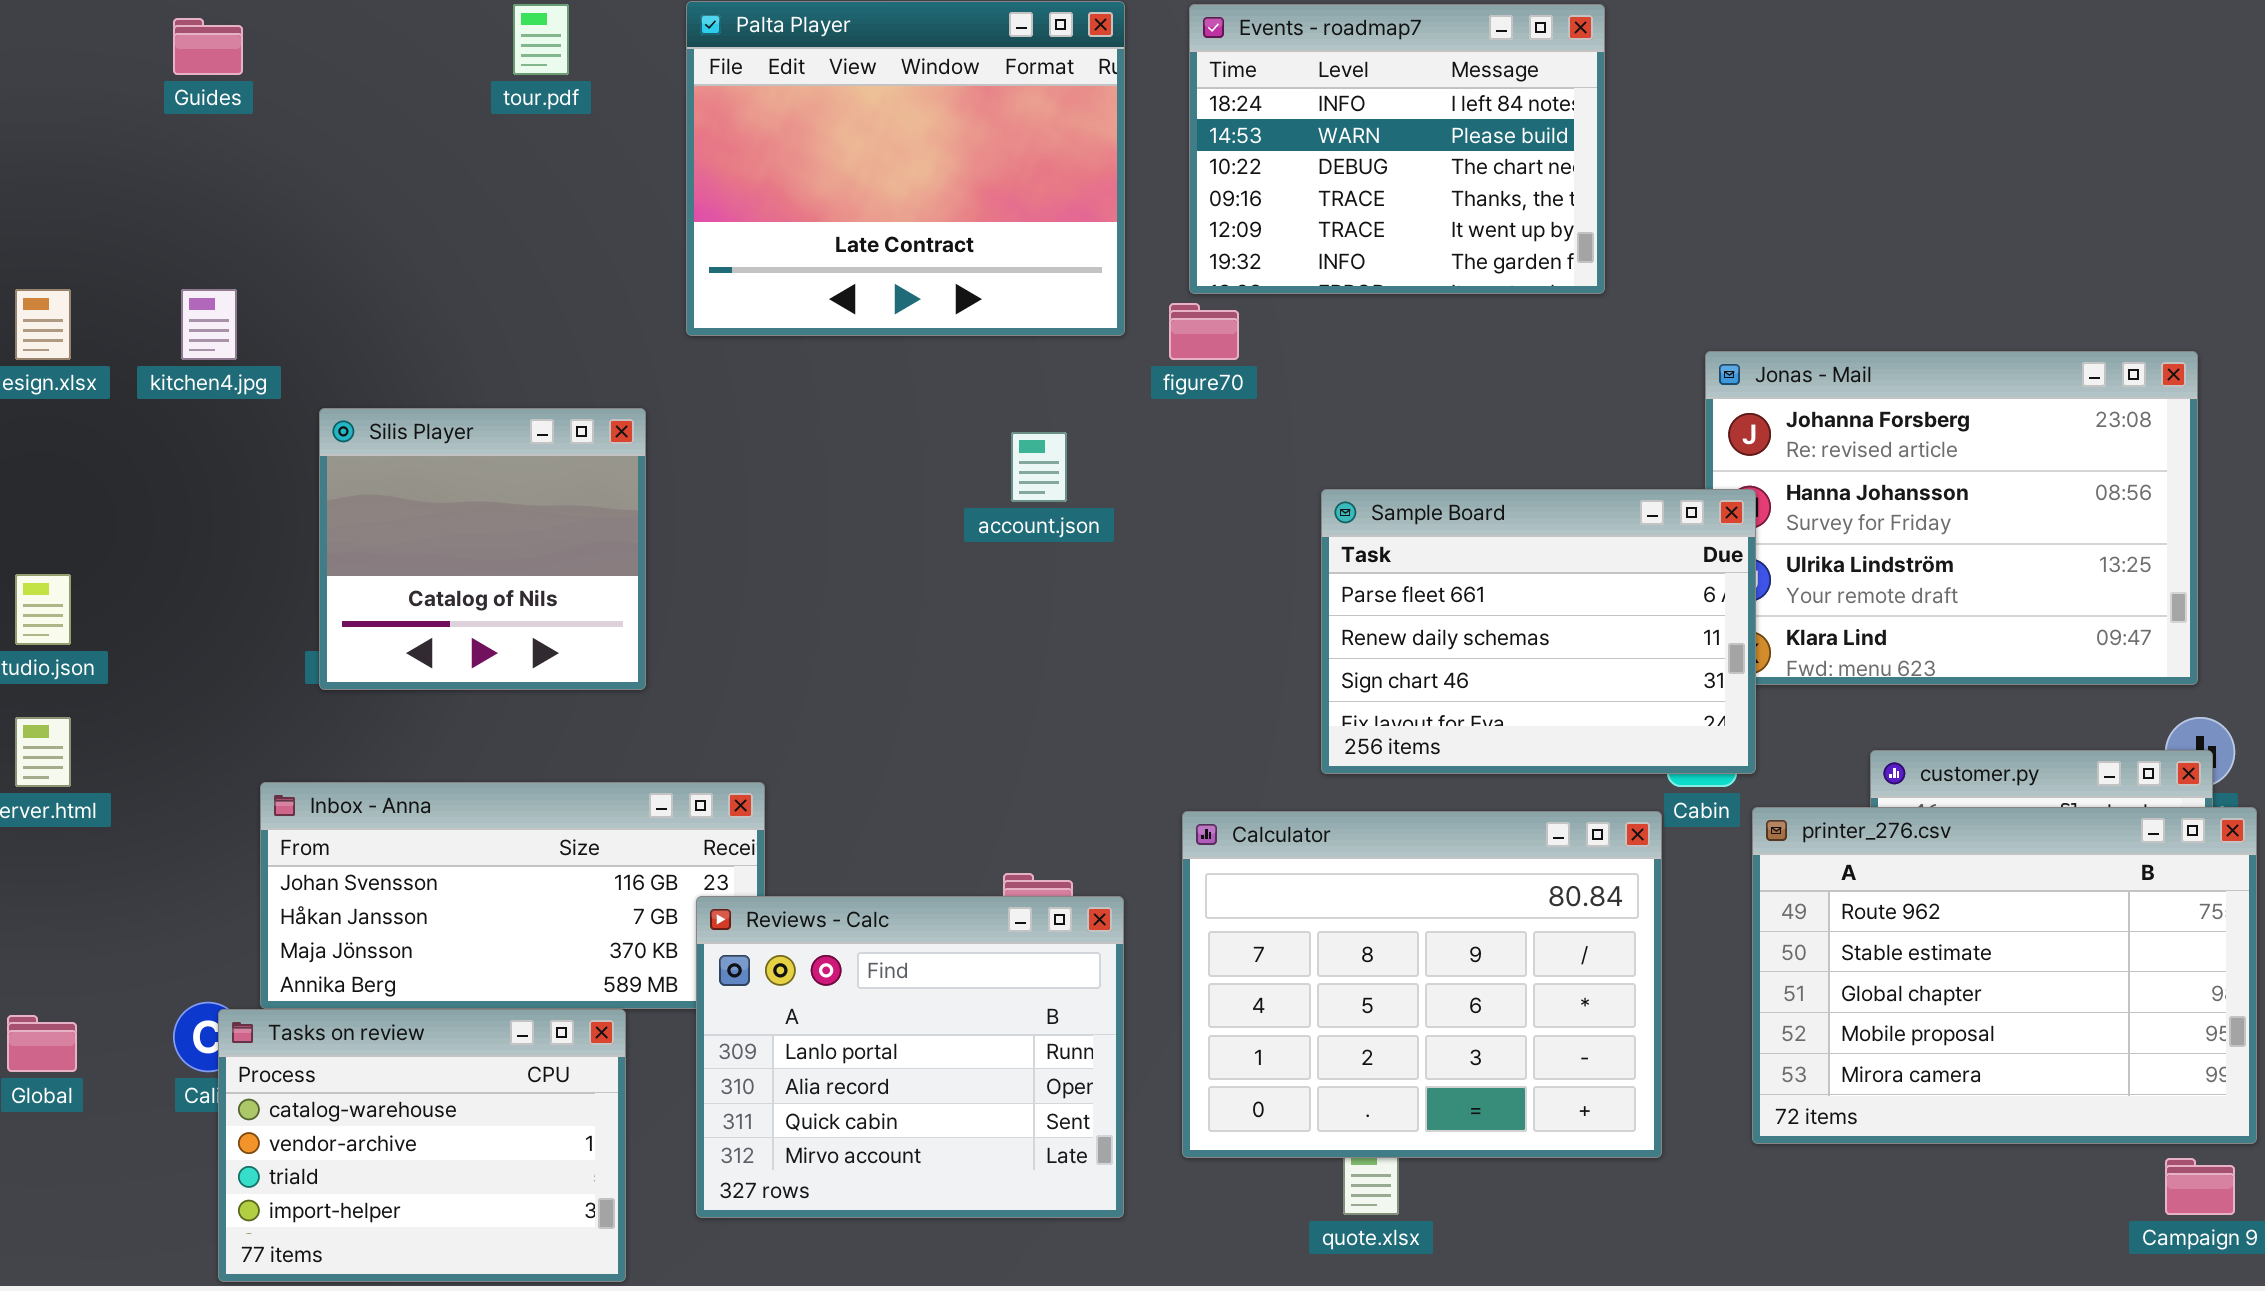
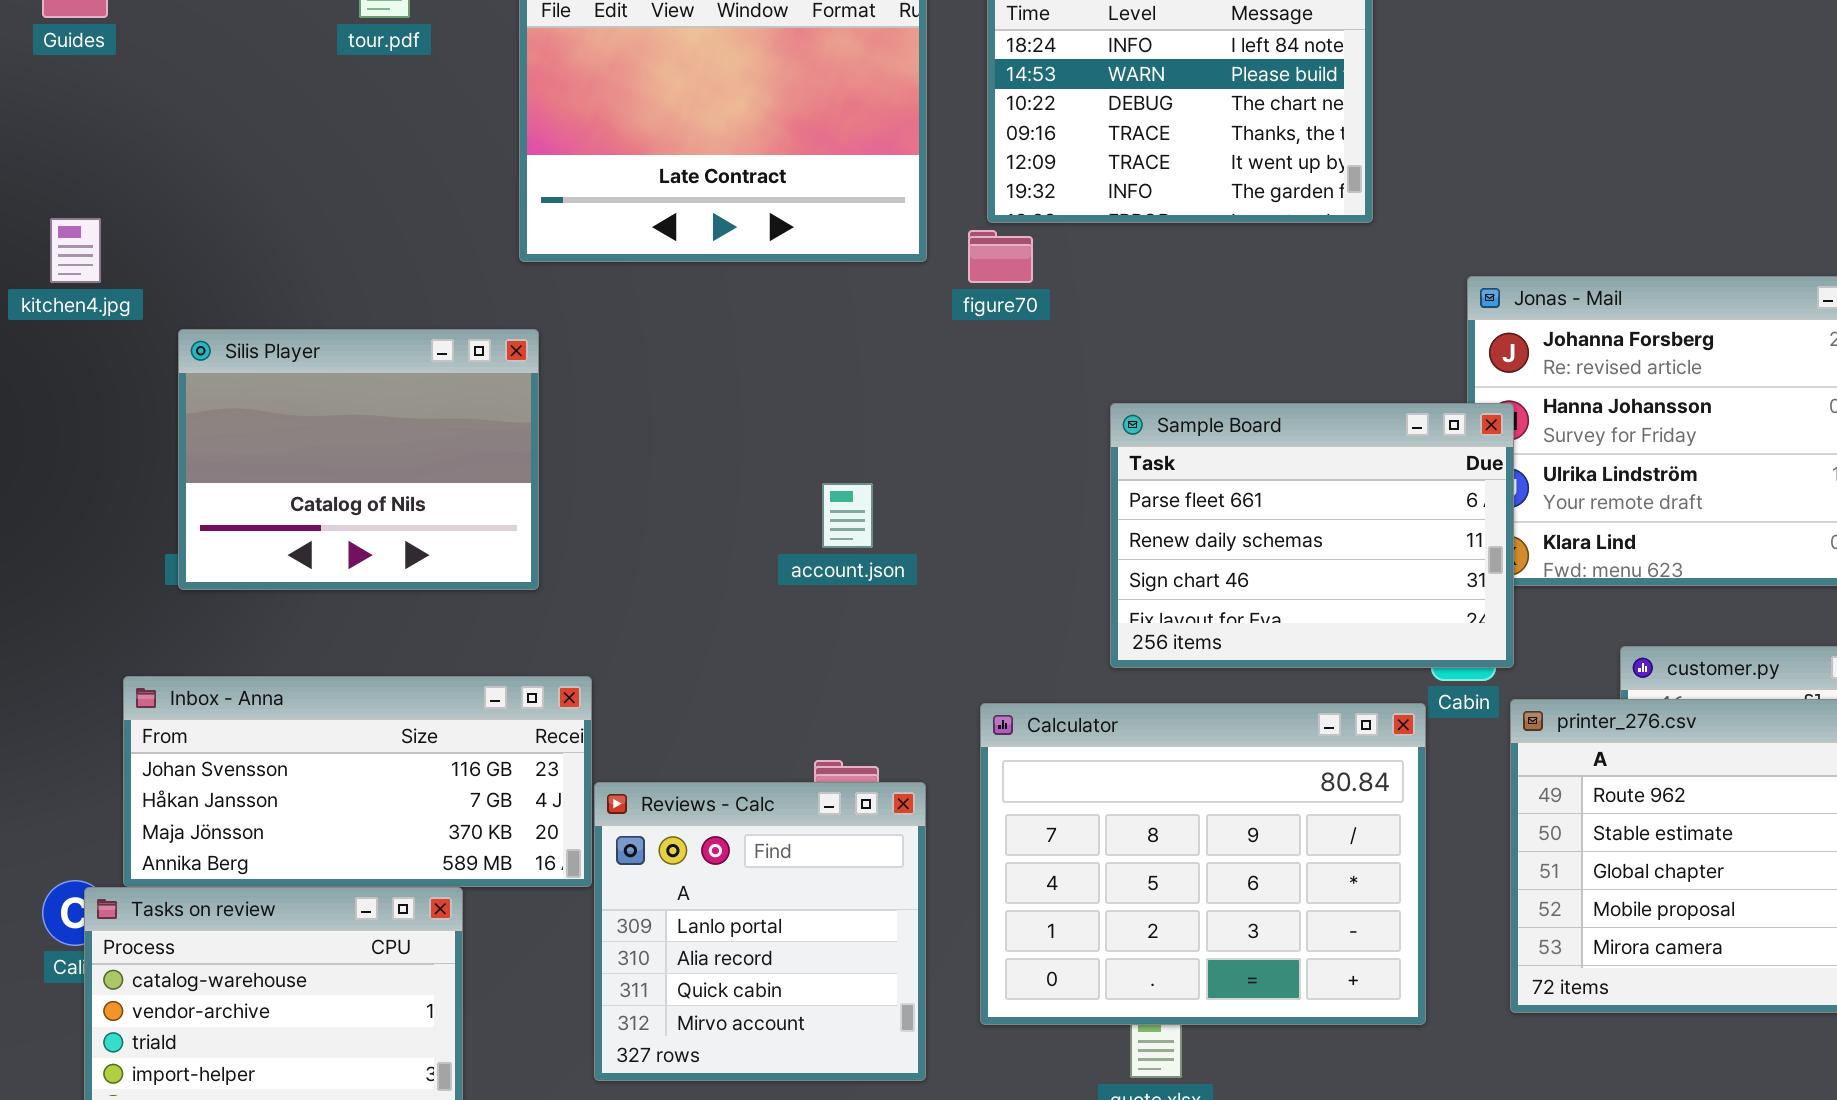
Silis Player: [319,408,646,690] -> [178,329,539,590], resized
account.json: [1011,432,1067,502] -> [822,483,873,548], moved
Reviews - Calc: [696,896,1124,1218] -> [594,782,926,1081], resized

